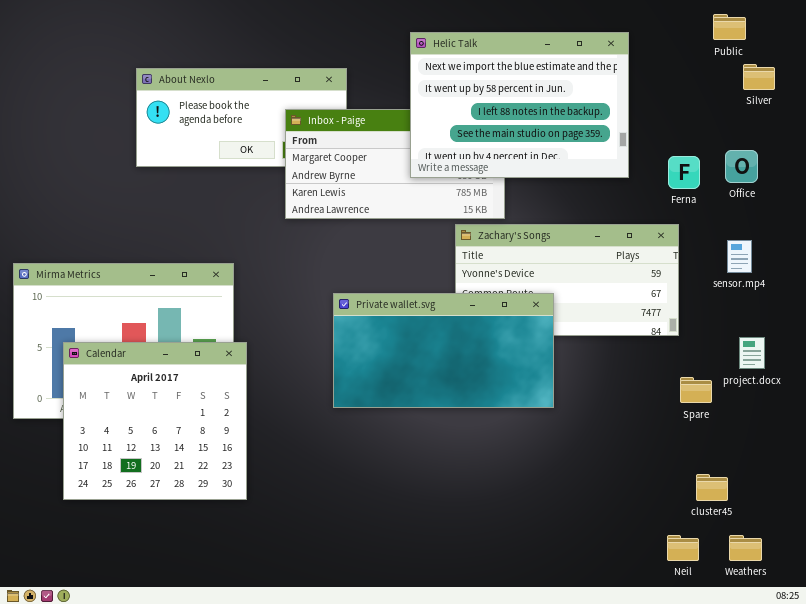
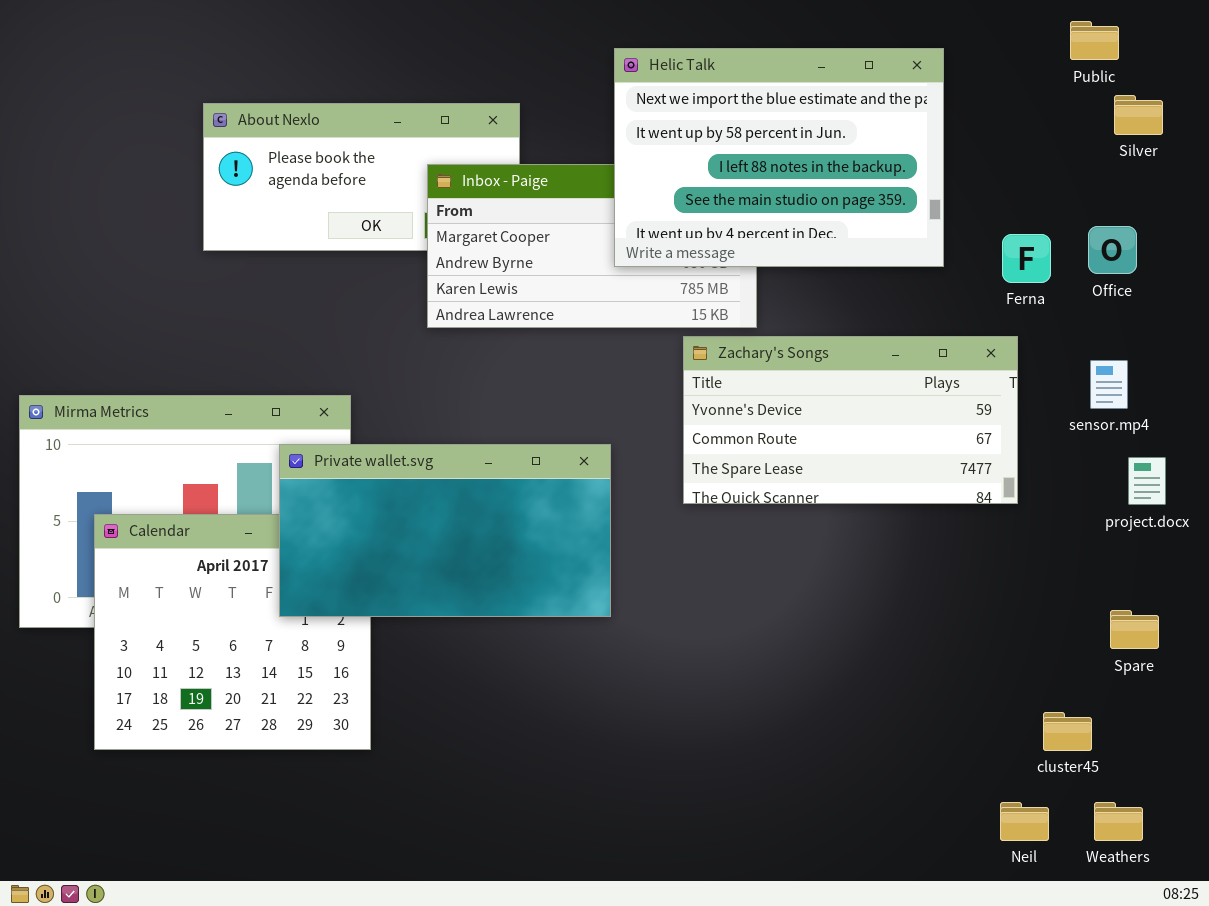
Private wallet.svg: [333,293,554,408] -> [279,444,611,617], moved
project.docx: [739,337,765,369] -> [1128,457,1166,505], moved
Spare: [680,377,712,403] -> [1110,610,1159,649], moved

